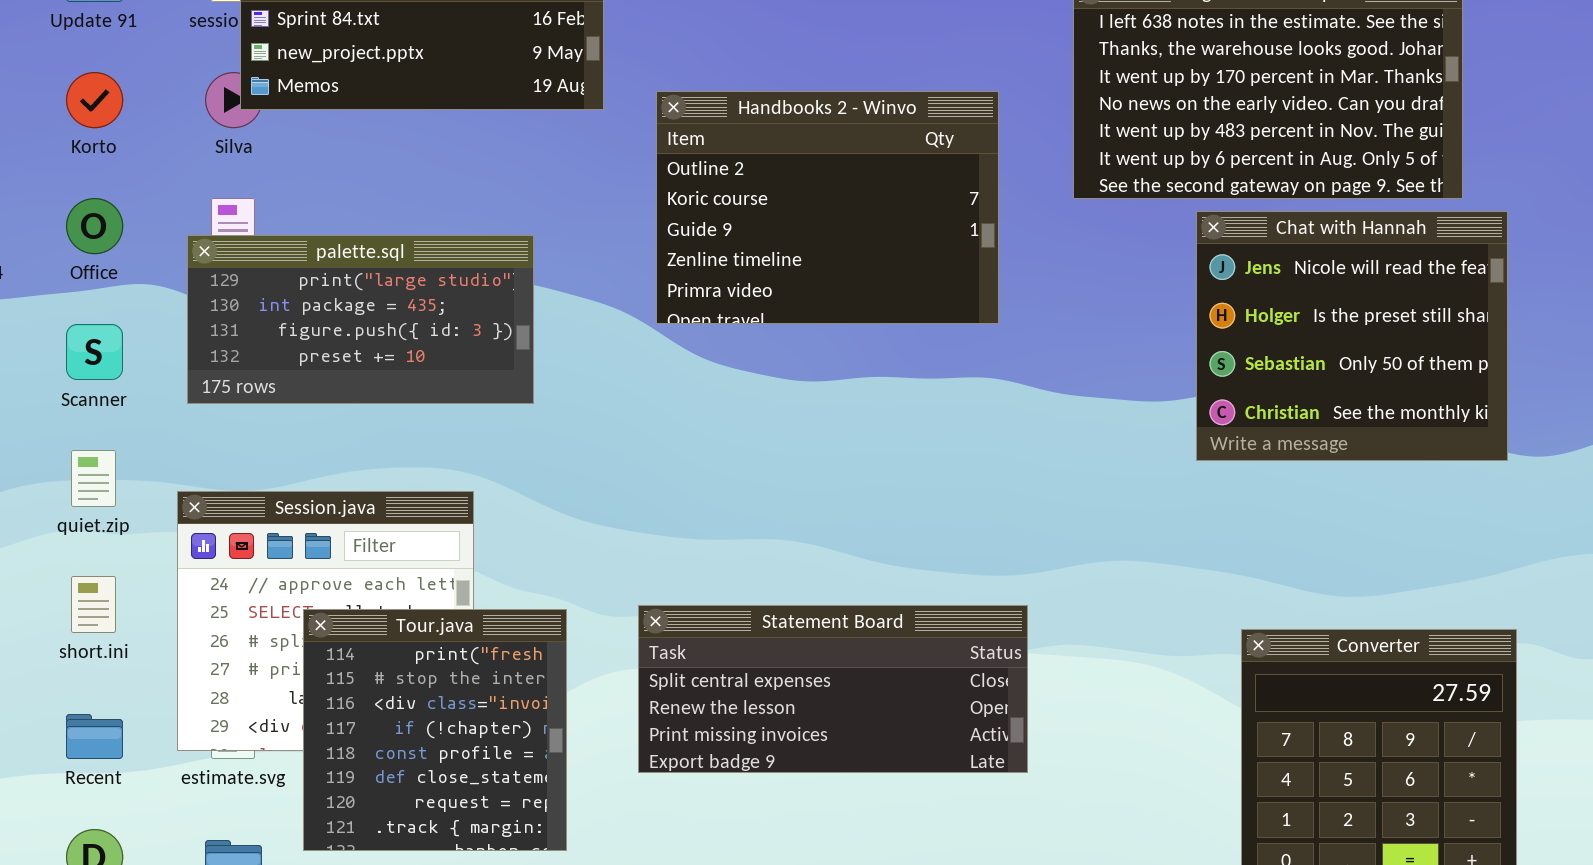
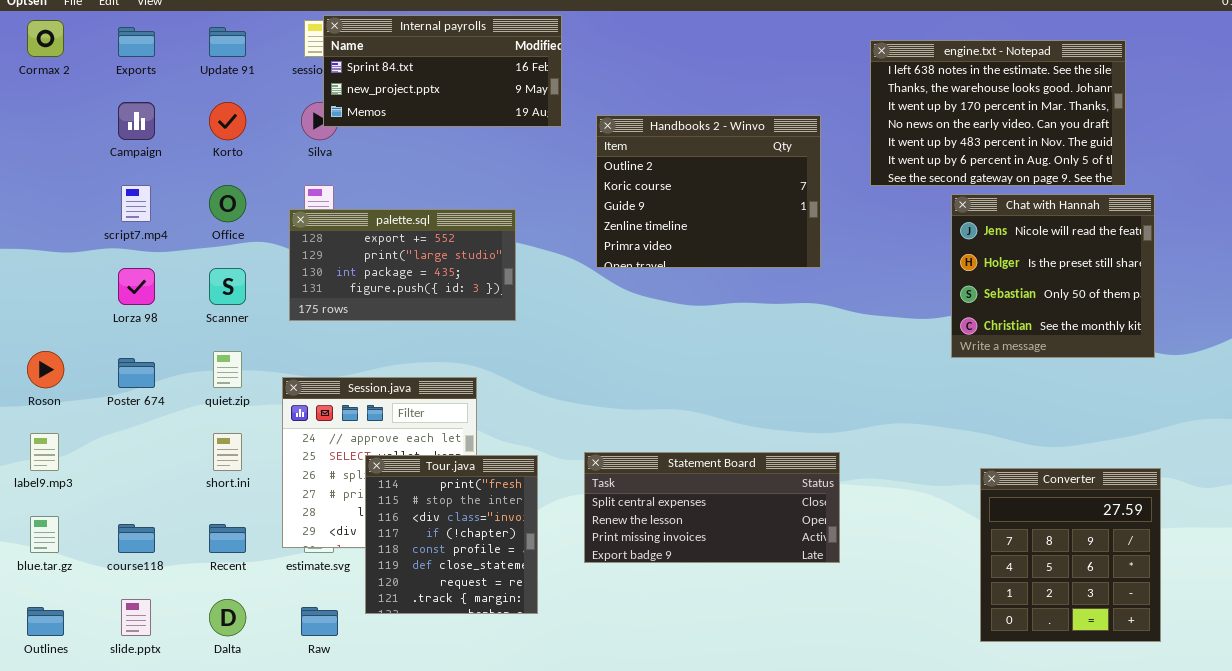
palette.sql: [187,235,534,404] -> [289,209,516,321], scrolled up 1 row

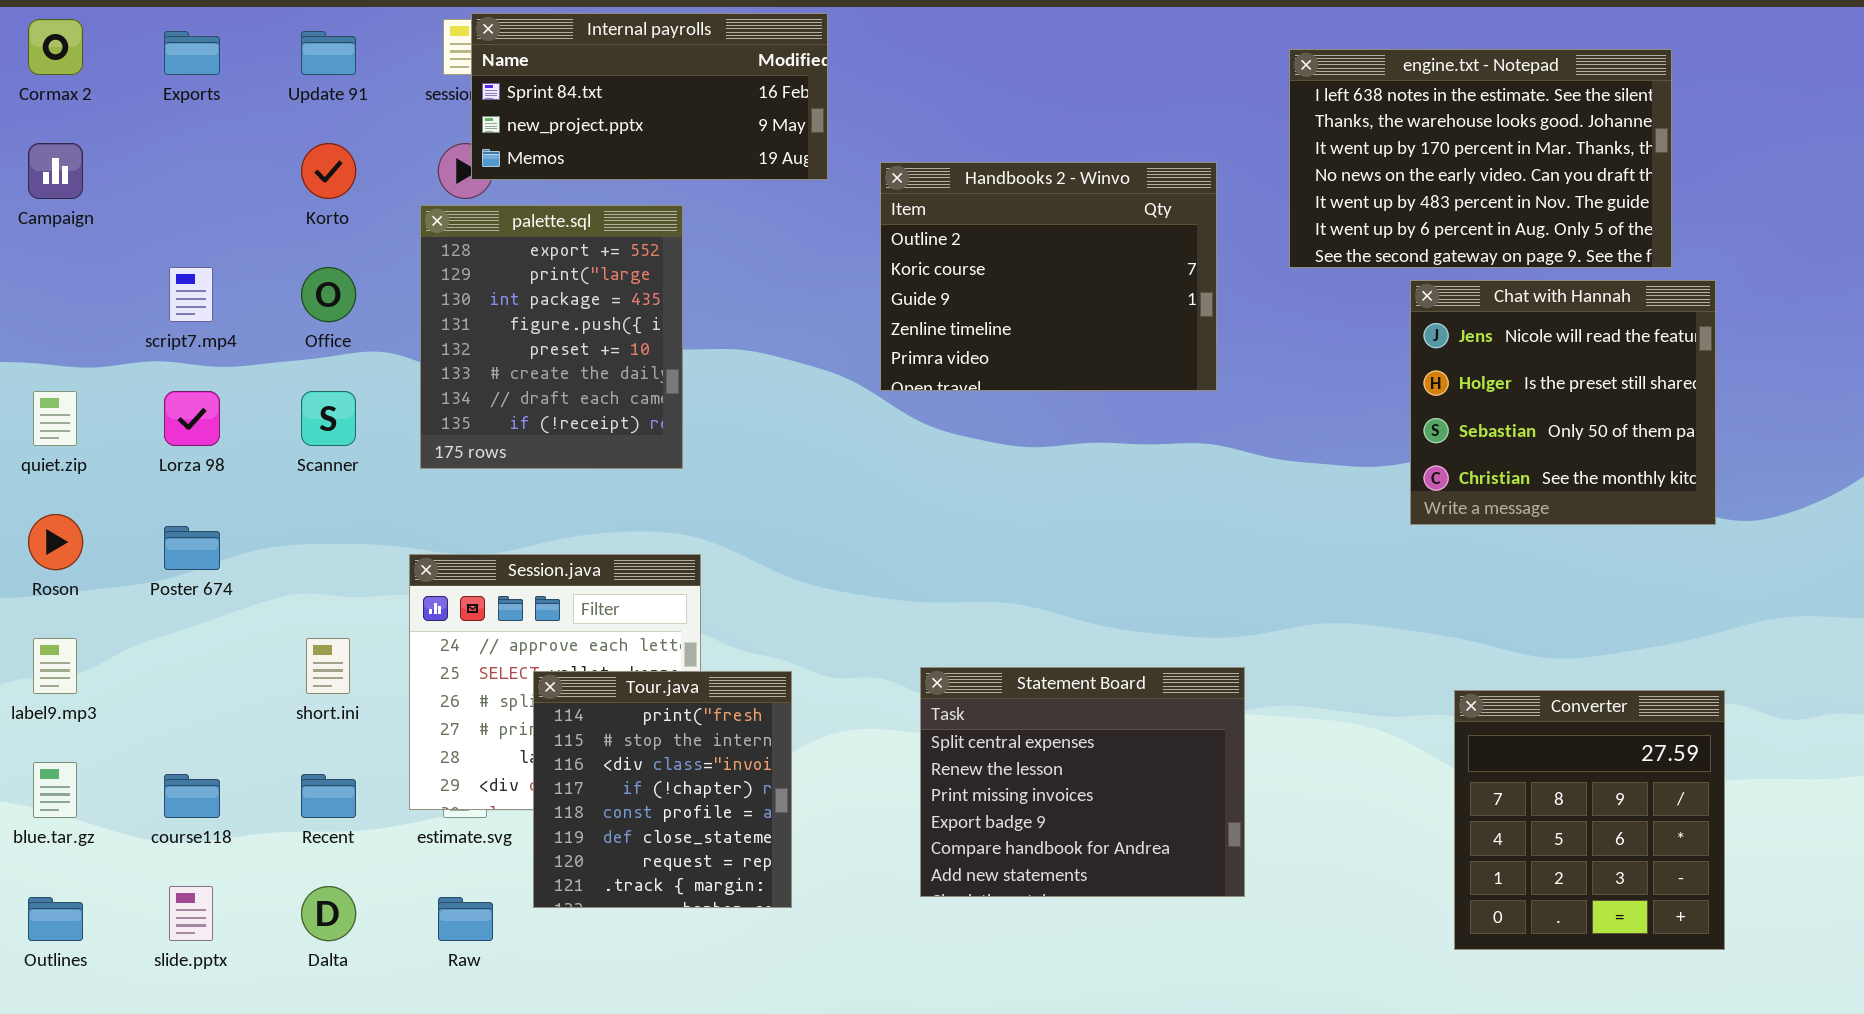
Campaign: [118,102,155,140] -> [28,143,83,199], moved
palette.sql: [289,209,516,321] -> [420,205,683,469], resized
quiet.zip: [213,351,242,388] -> [33,391,77,446], moved
Statement Board: [584,452,840,563] -> [920,667,1245,897], resized

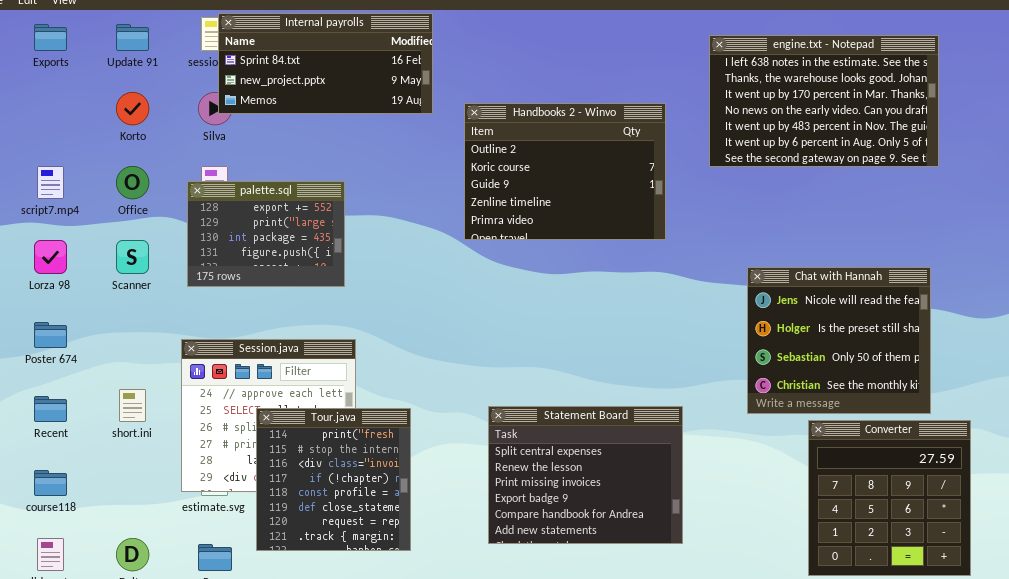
palette.sql: [420,205,683,469] -> [187,181,345,287], resized
Chat with Hannah: [1410,280,1716,525] -> [747,267,931,414], moved
Recent: [301,774,356,818] -> [34,396,67,422], moved

